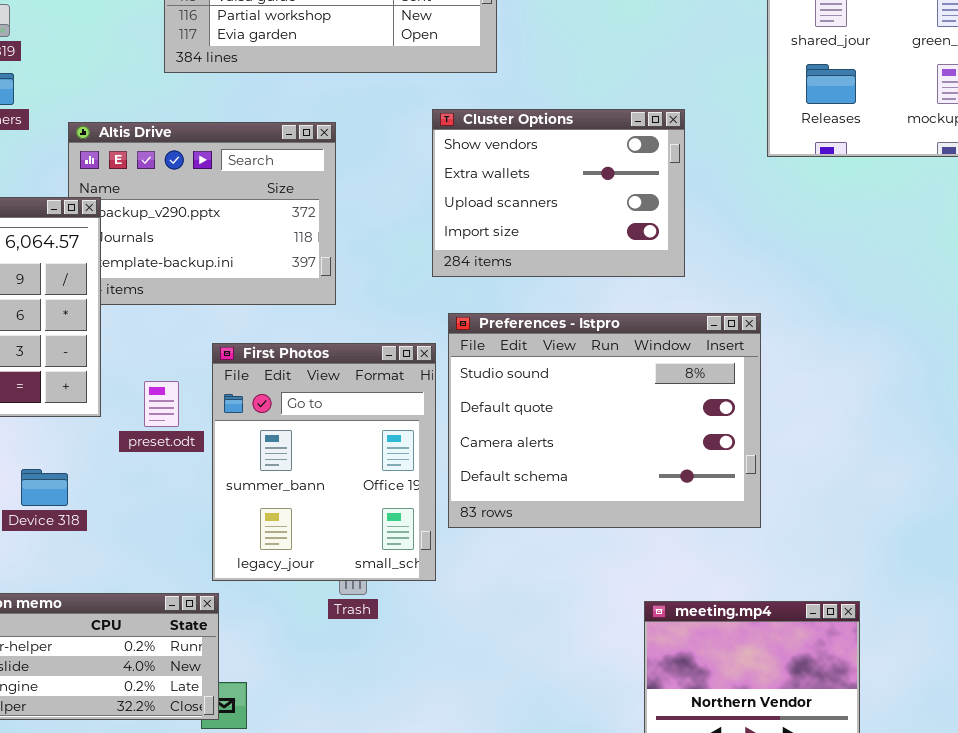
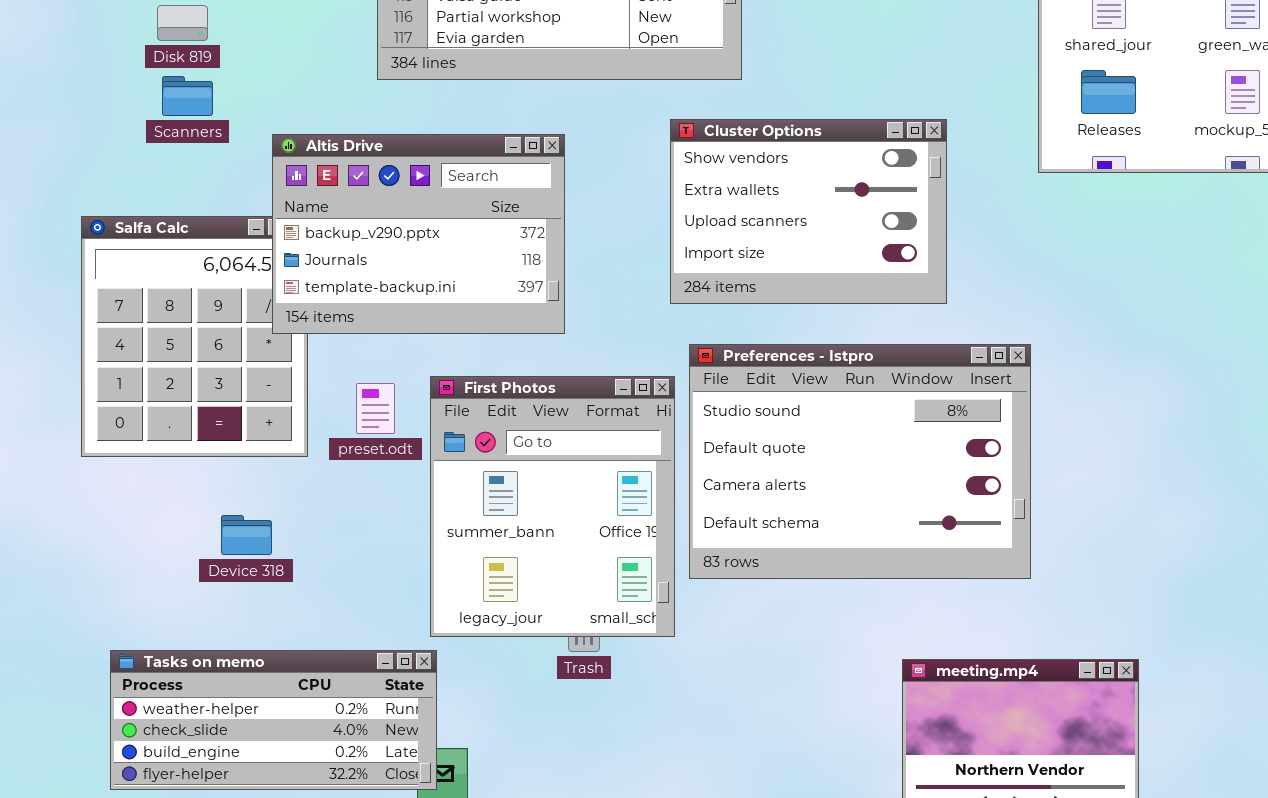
Altis Drive: [68,122,336,305] -> [272,134,565,334], raised
preset.odt: [144,381,179,427] -> [356,383,395,434], moved

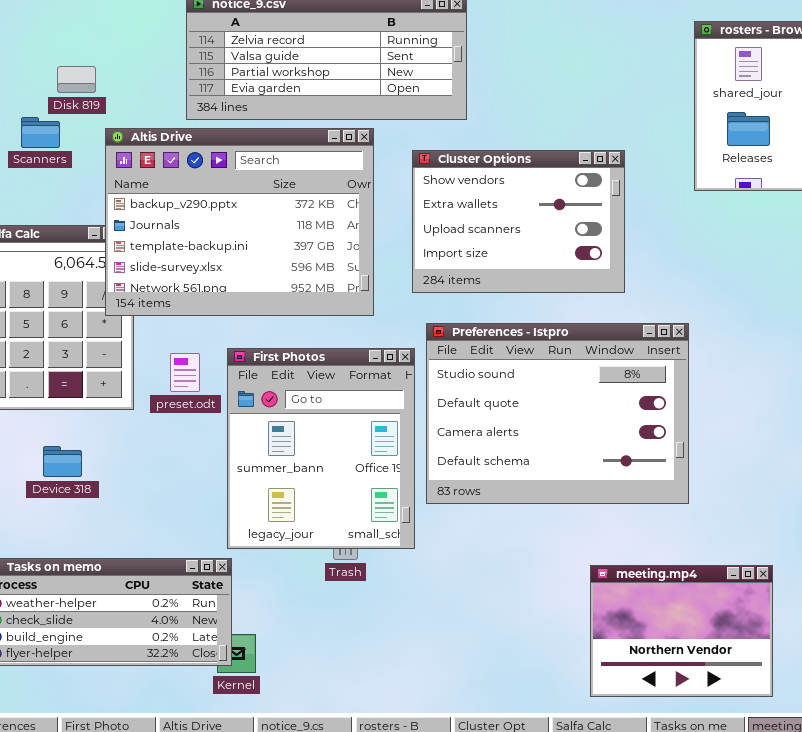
Disk 819: [157,5,208,41] -> [57,66,96,93], moved
Altis Drive: [272,134,565,334] -> [105,128,374,316], resized
Device 318: [221,515,272,555] -> [43,446,82,477], moved

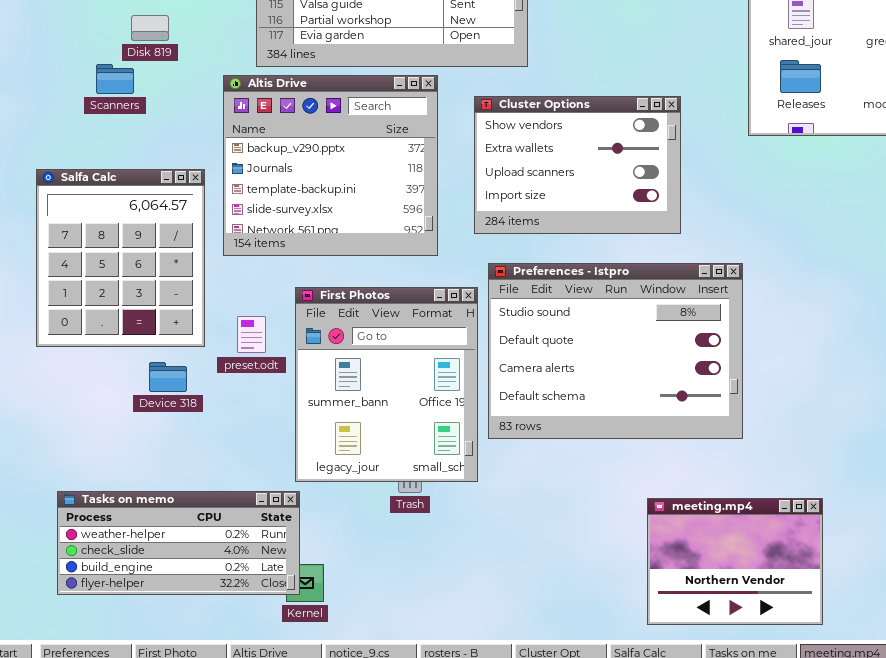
Altis Drive: [105,128,374,316] -> [223,75,438,256], resized
preset.odt: [170,353,200,392] -> [237,316,266,353], moved
Device 318: [43,446,82,477] -> [149,362,187,392], moved

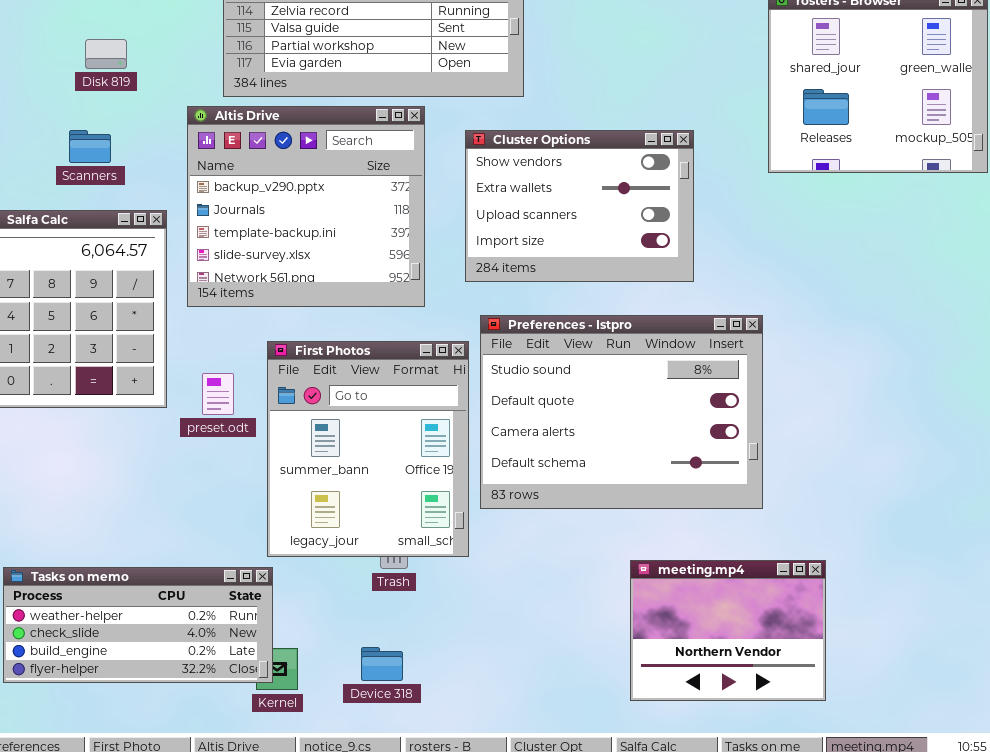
Scanners: [96,64,134,94] -> [69,130,111,163], moved
Device 318: [149,362,187,392] -> [361,647,403,681], moved
meeting.mp4: [647,498,823,625] -> [630,560,826,701], moved

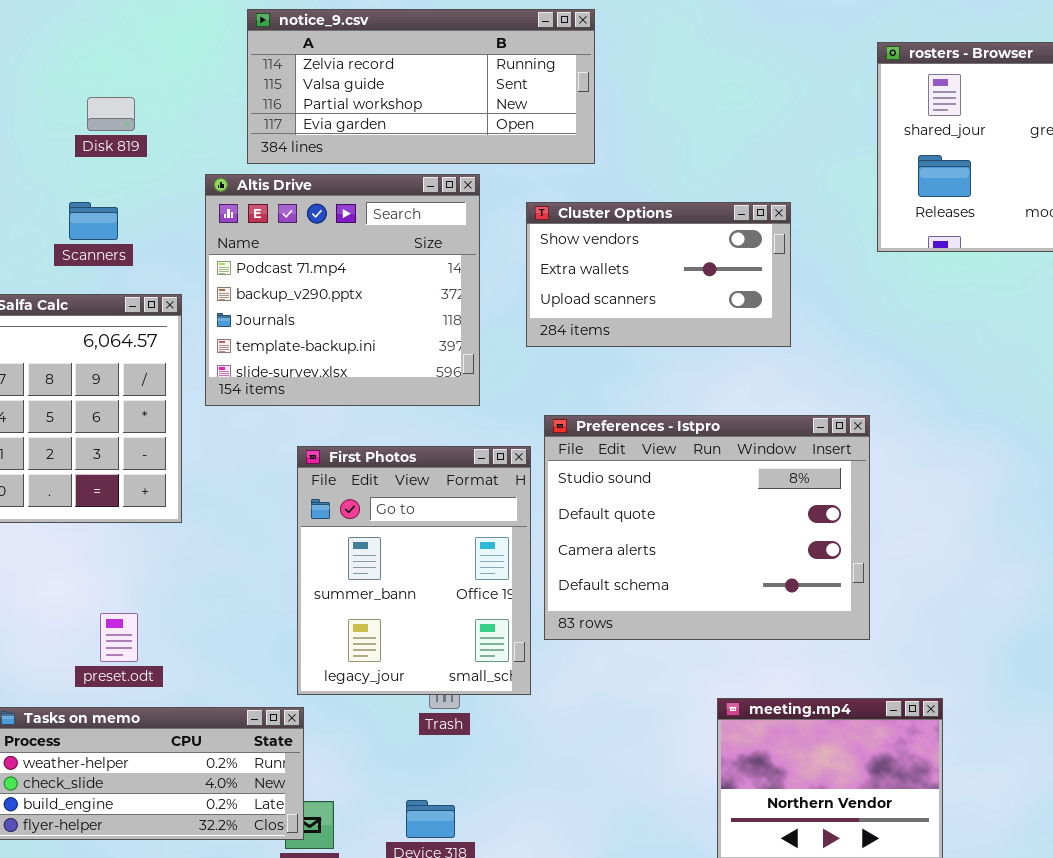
Altis Drive: [187,106,425,307] -> [205,174,480,406], scrolled up 1 row
Cluster Options: [465,130,694,282] -> [526,202,791,347], resized
preset.odt: [202,373,234,415] -> [100,613,138,662], moved

